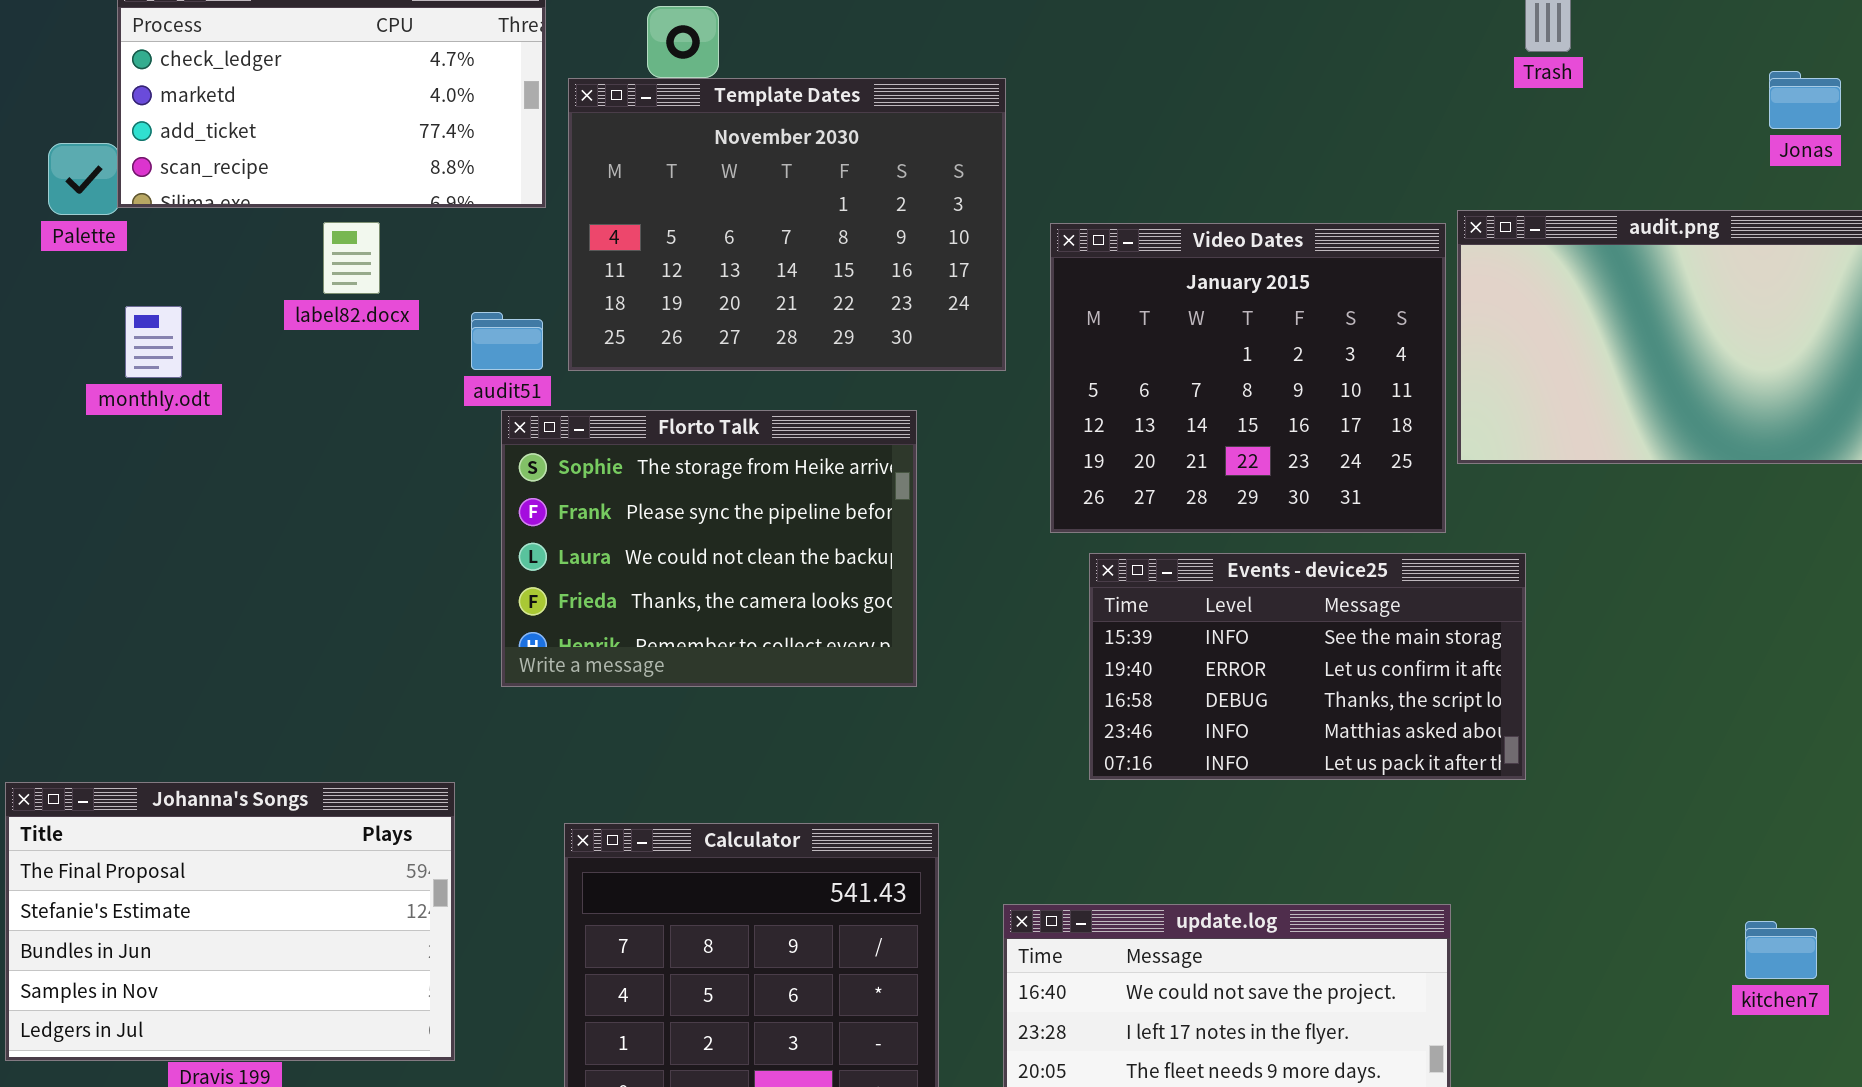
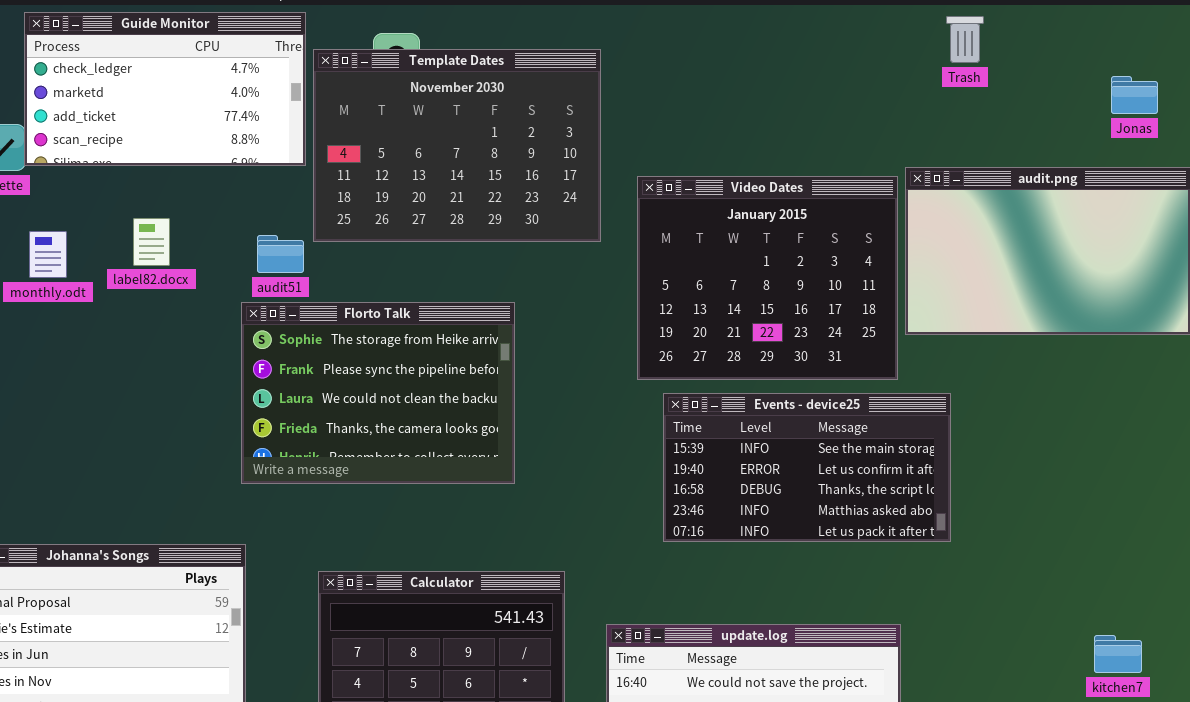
Template Dates: [568,78,1006,371] -> [313,49,601,242], moved
label82.docx: [323,222,380,294] -> [133,218,170,266], moved
Florto Talk: [501,410,917,687] -> [241,302,515,484], moved

